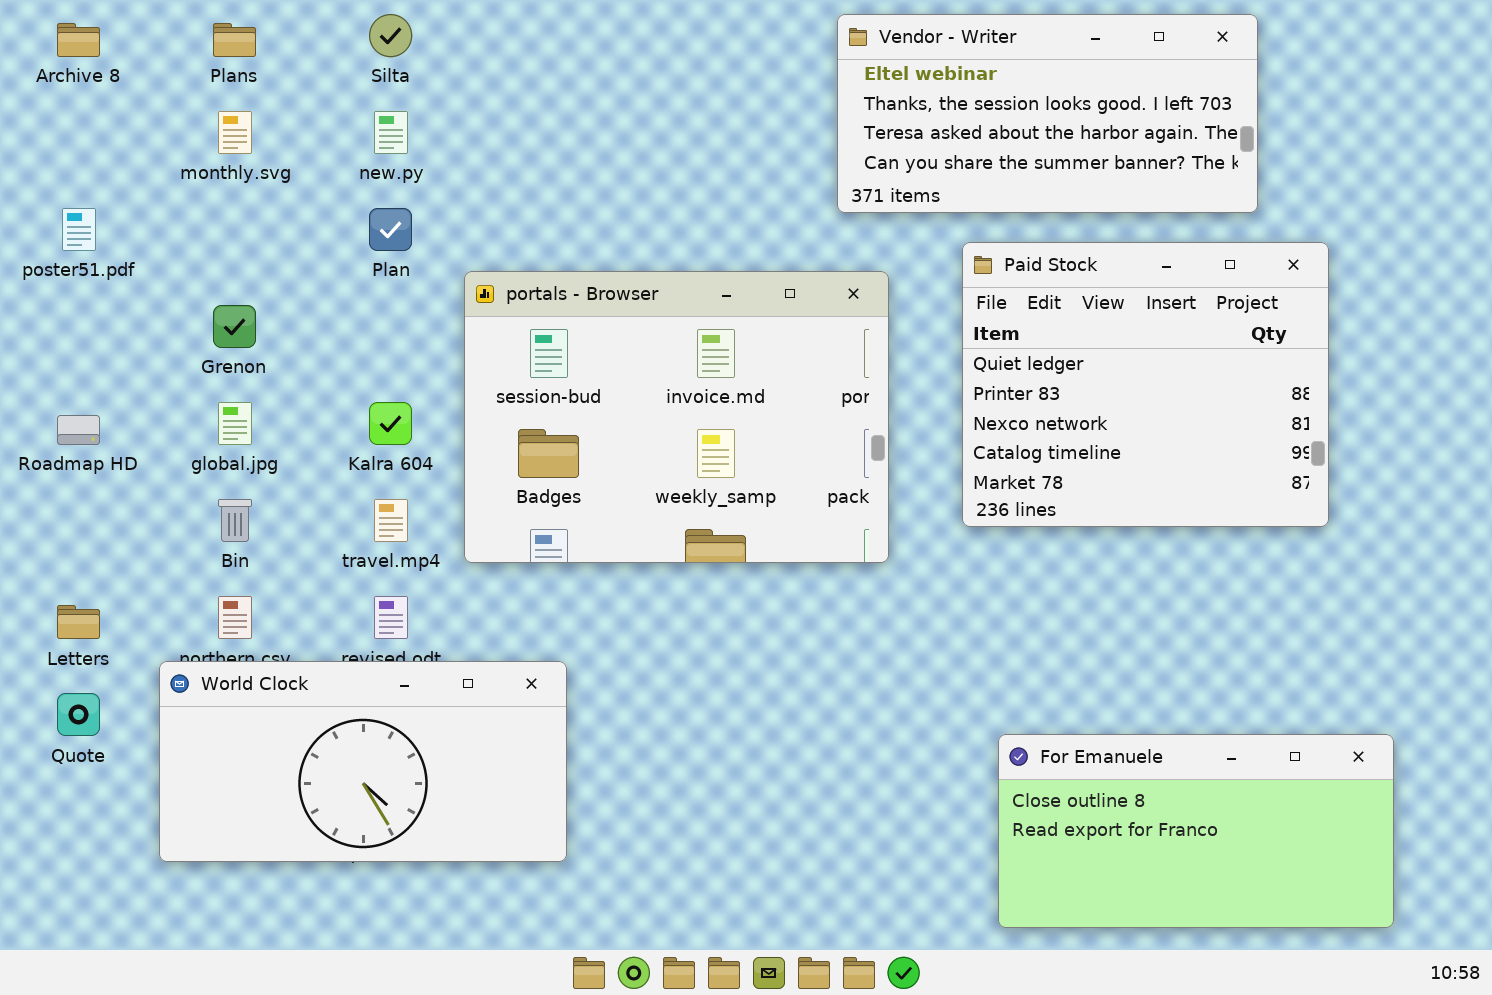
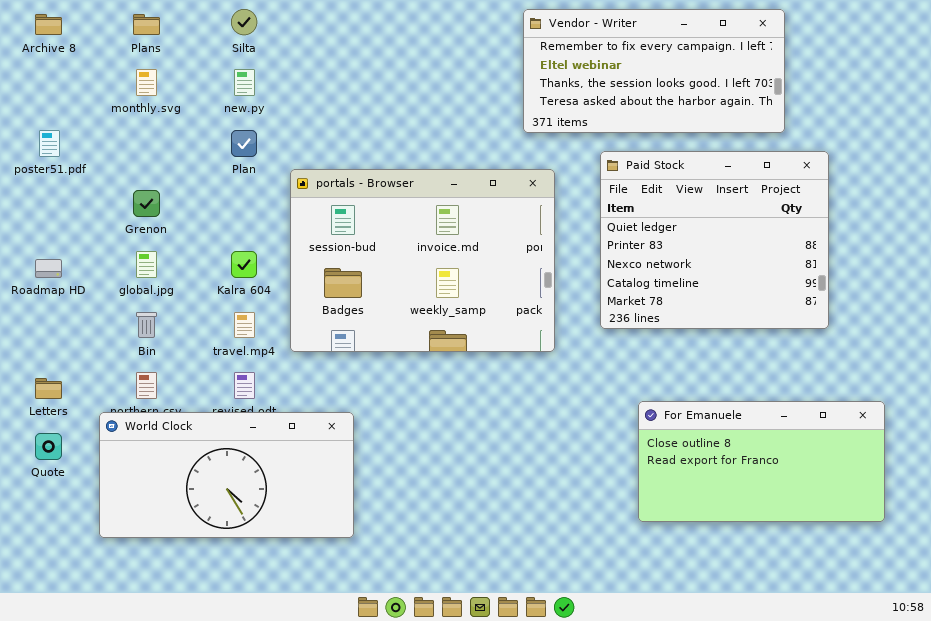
Vendor - Writer: [837,14,1258,213] -> [523,9,785,133], scrolled up 1 row
For Emanuele: [998,734,1394,928] -> [638,401,885,522], moved

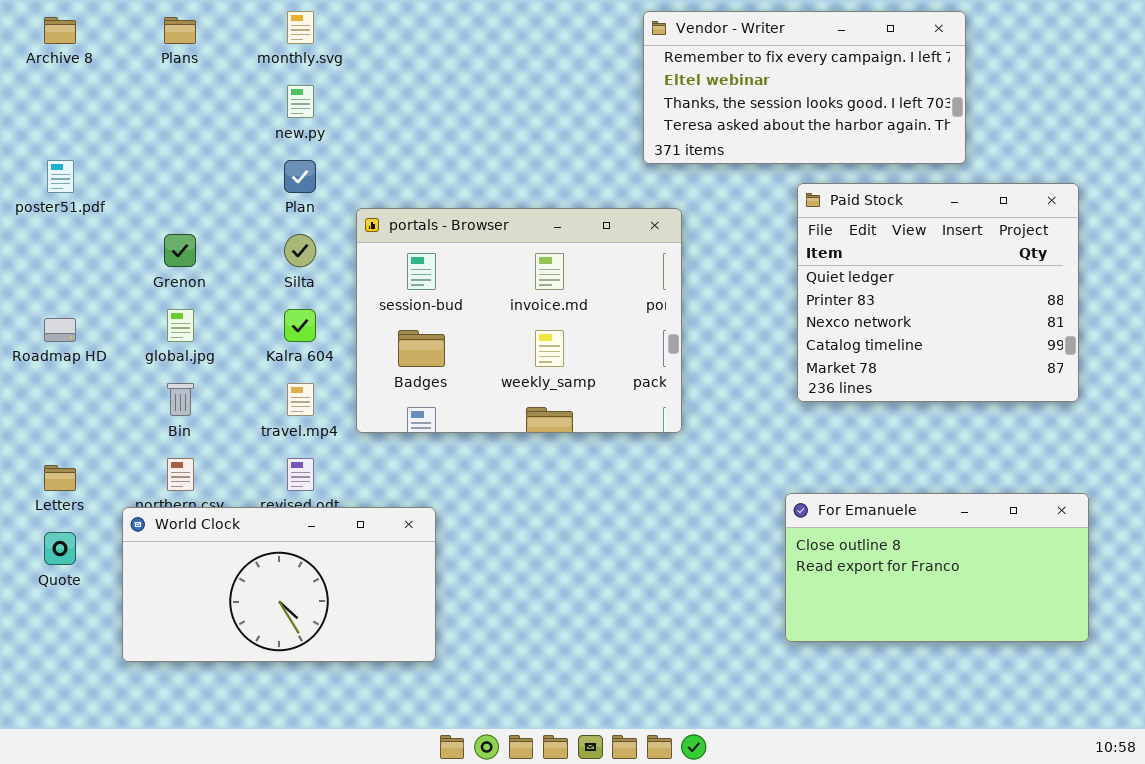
Silta: [231,9,257,35] -> [284,234,316,267], moved
monthly.svg: [136,69,157,96] -> [287,11,314,44], moved
Paid Stock: [600,151,829,329] -> [797,183,1079,402], moved

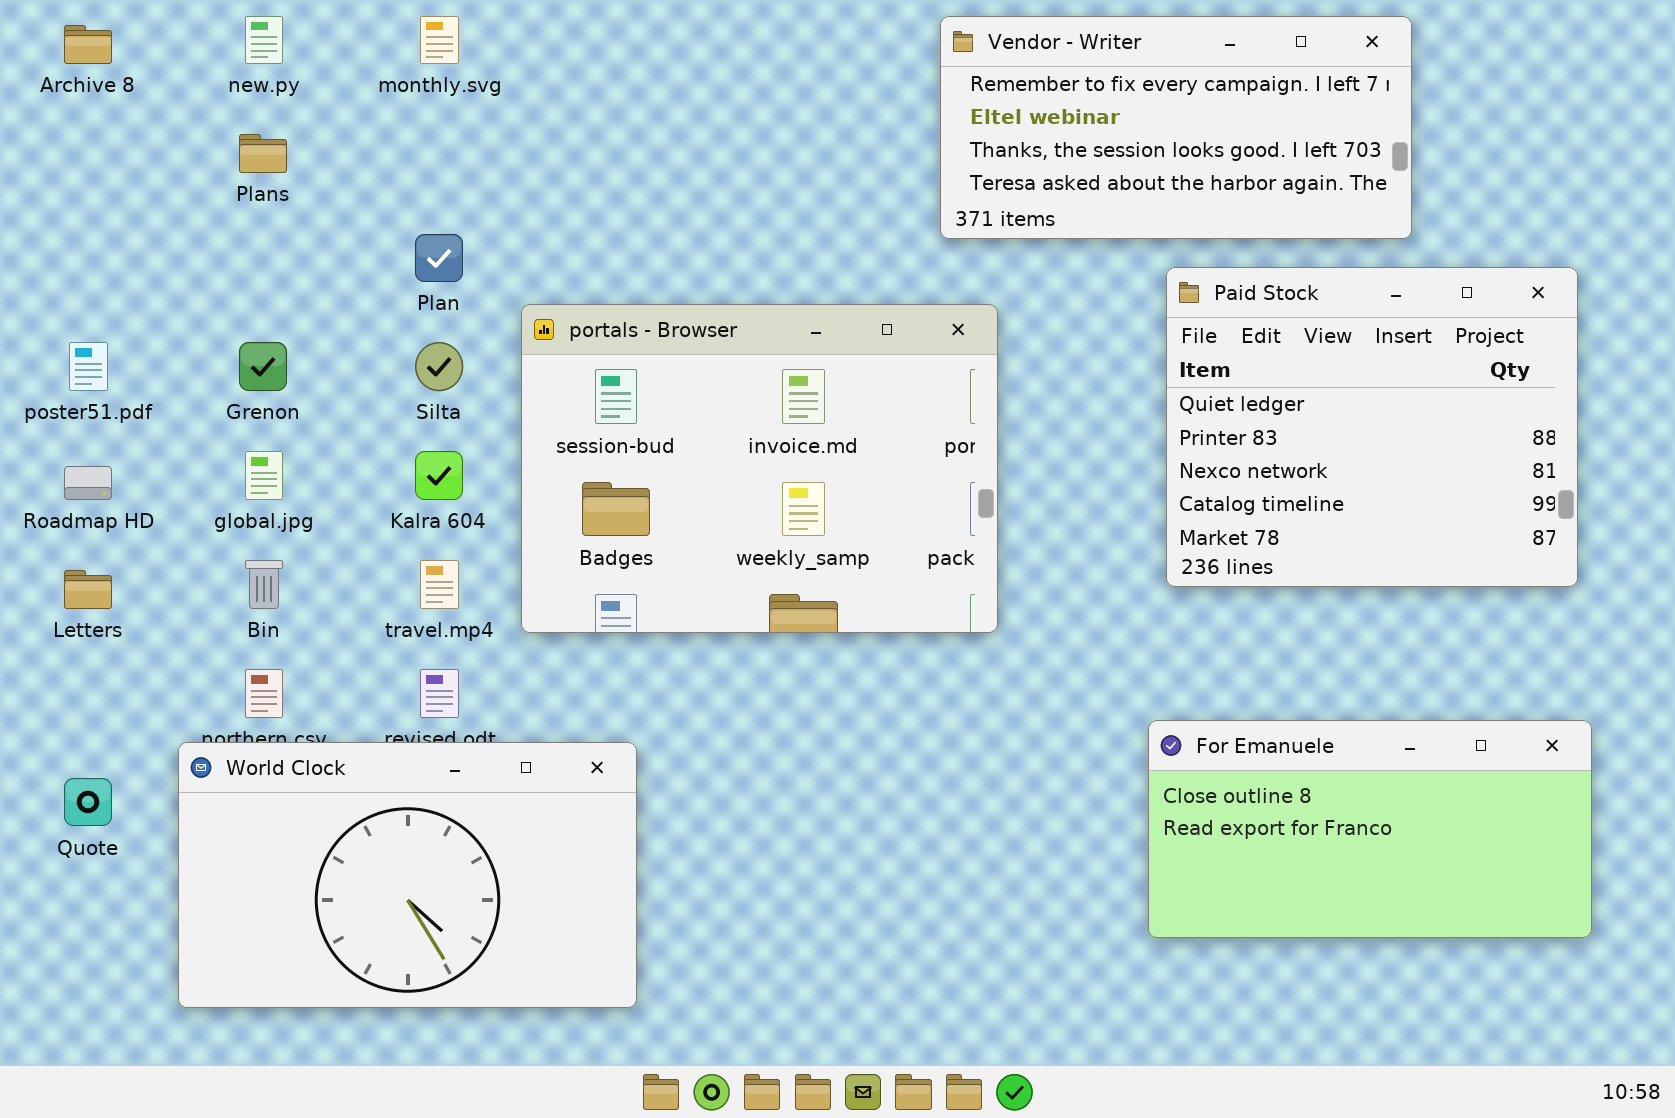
Plans: [164,17,196,44] -> [239,134,287,173], moved
new.py: [287,85,314,118] -> [245,16,283,64], moved
poster51.pdf: [47,160,74,193] -> [69,342,108,391], moved
Letters: [44,465,76,491] -> [64,570,112,609], moved
World Clock: [122,507,436,662] -> [178,742,637,1008], resized

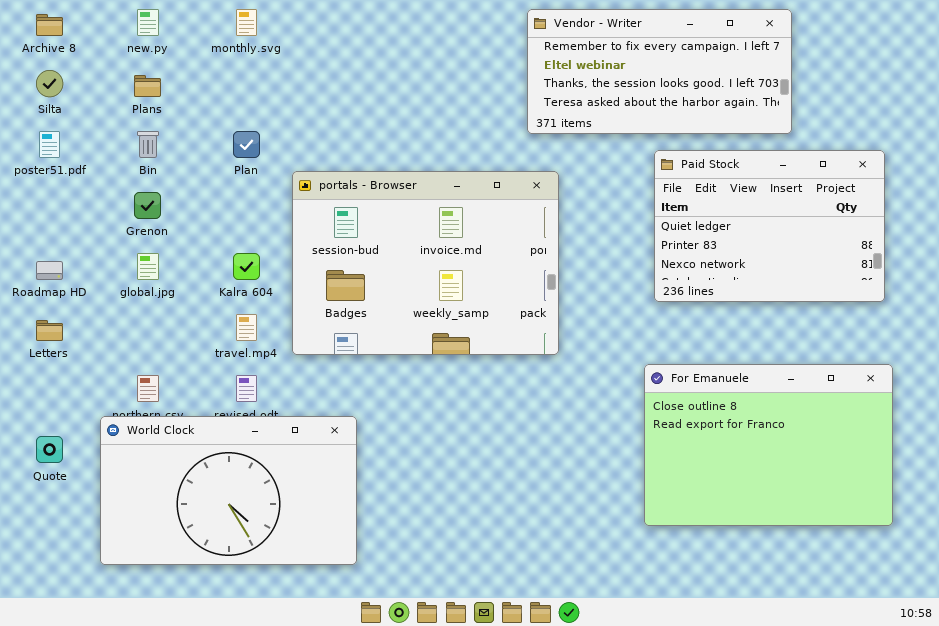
Paid Stock: [1166,267,1578,587] -> [654,150,885,302], resized
poster51.pdf: [69,342,108,391] -> [39,131,60,158], moved
Silta: [415,342,463,391] -> [36,70,63,97], moved
Bin: [245,560,283,609] -> [137,131,159,158], moved
For Emanuele: [1148,720,1592,938] -> [644,364,893,526], resized

